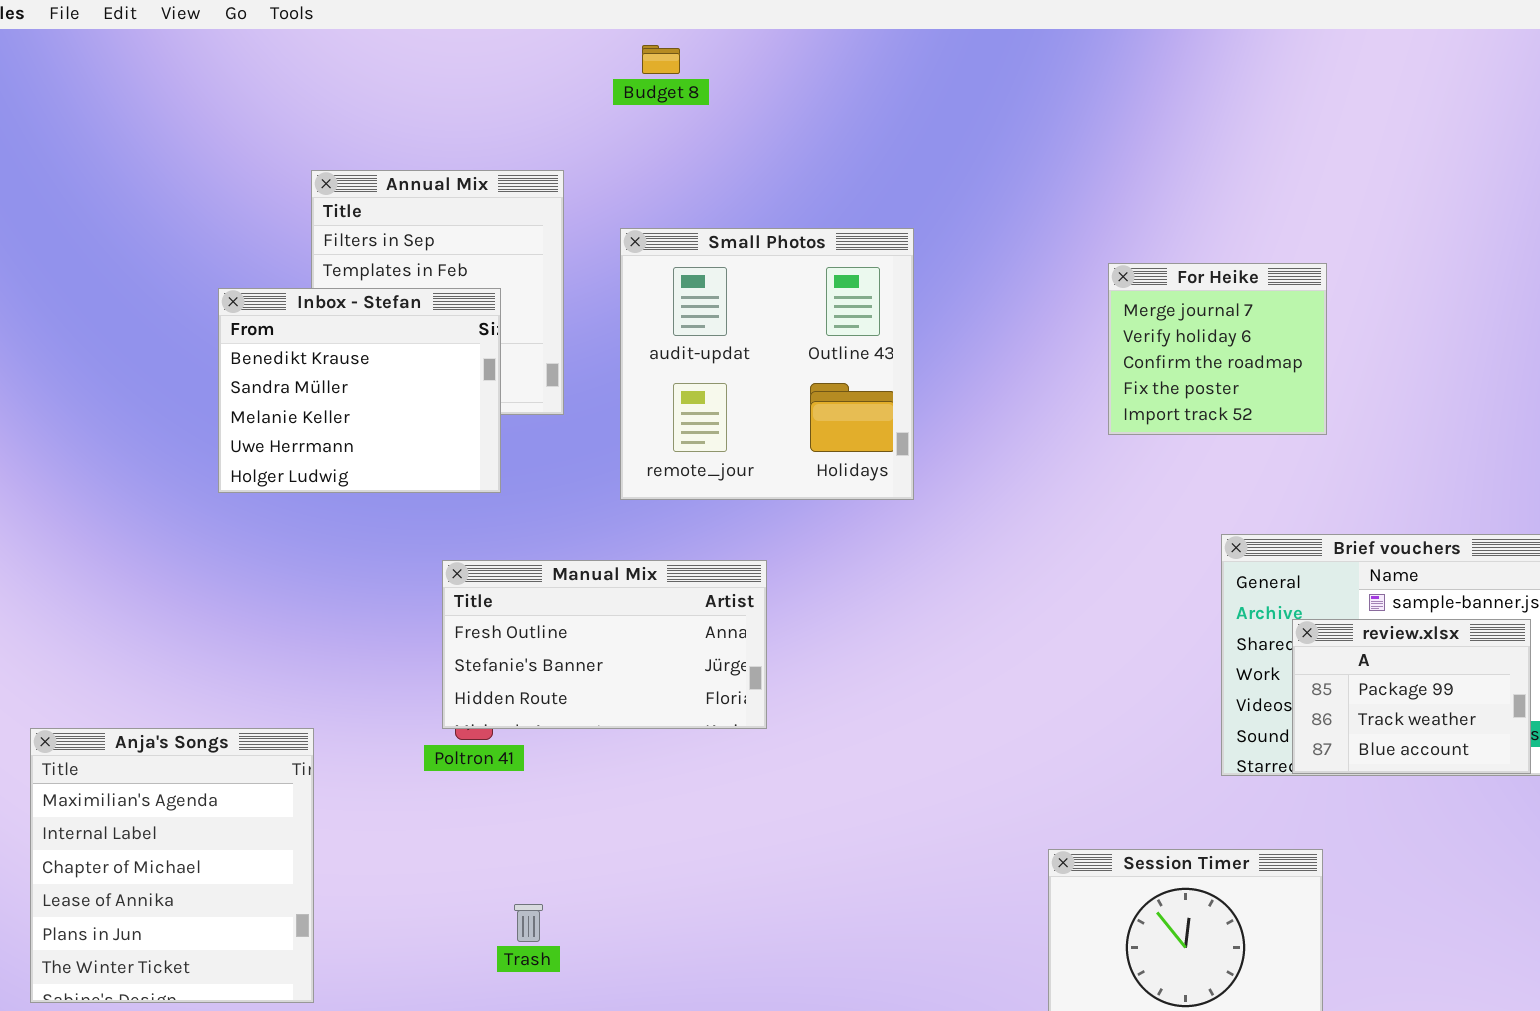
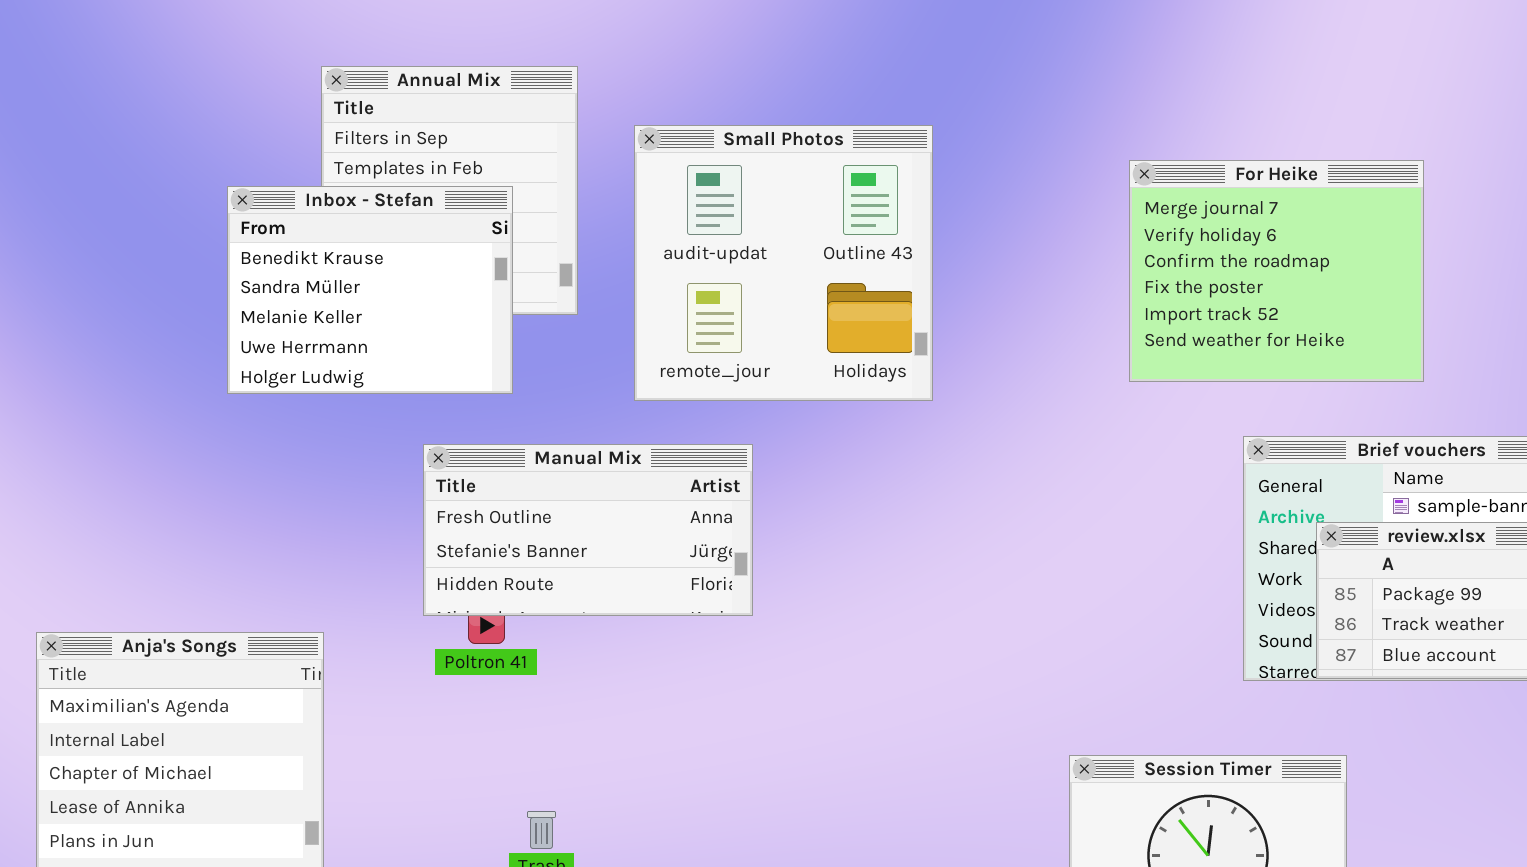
For Heike: [1108,263,1327,435] -> [1129,160,1424,382], resized
Manual Mix: [442,560,767,729] -> [423,444,753,616], moved

